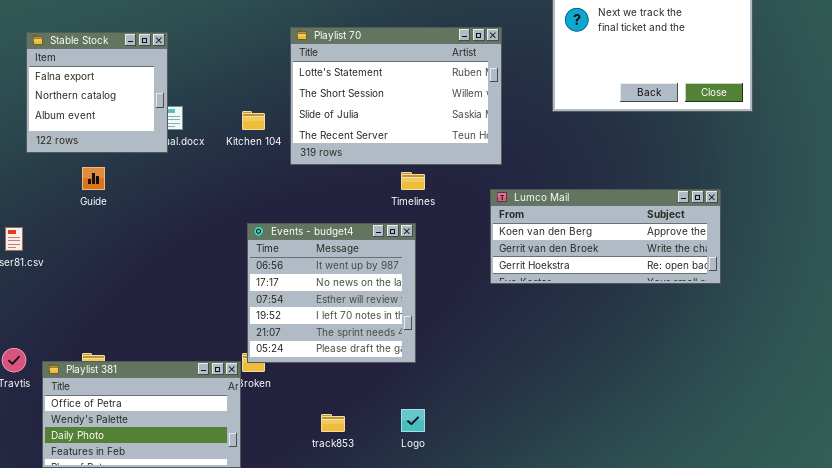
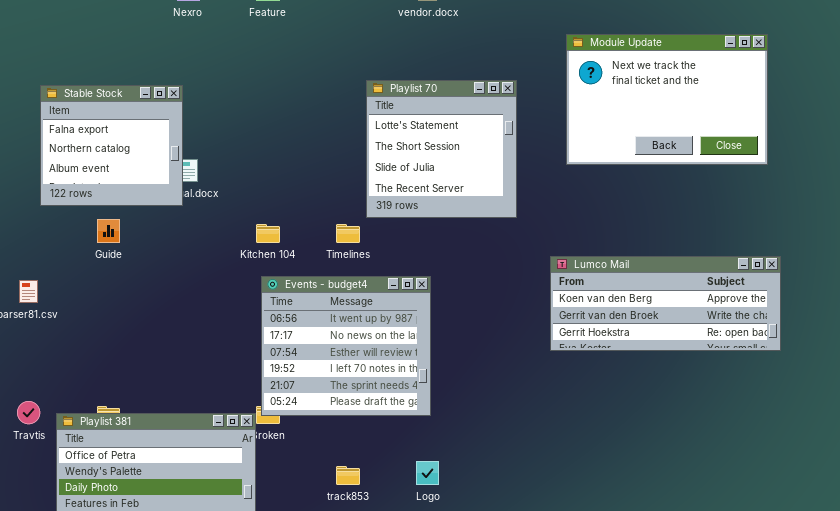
Playlist 70: [290,27,502,165] -> [366,80,517,218], resized
Kitchen 104: [242,111,265,130] -> [256,224,280,243], moved
Timelines: [401,172,425,190] -> [336,224,360,243], moved
Lumco Mail: [490,189,721,284] -> [550,256,781,351], moved

